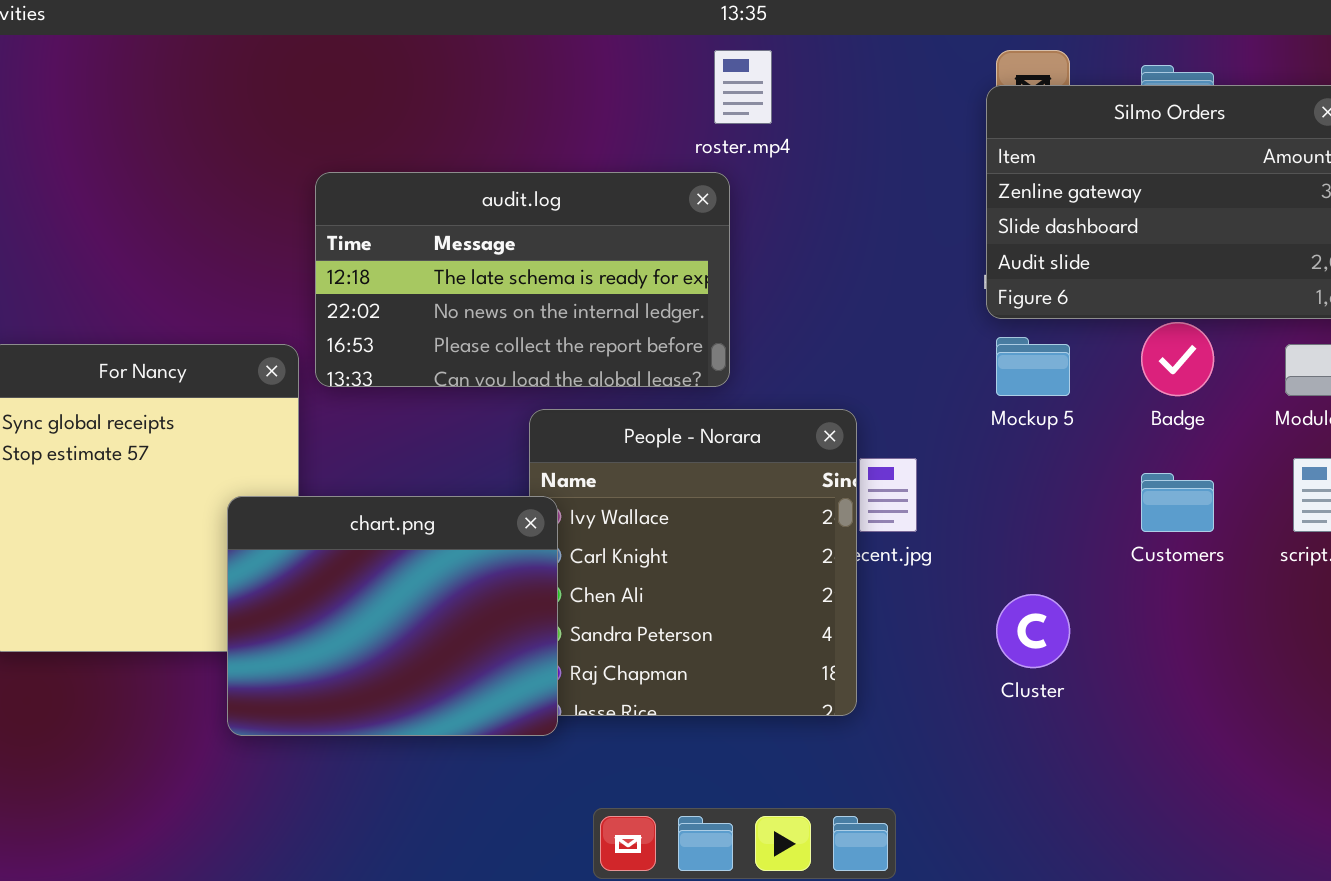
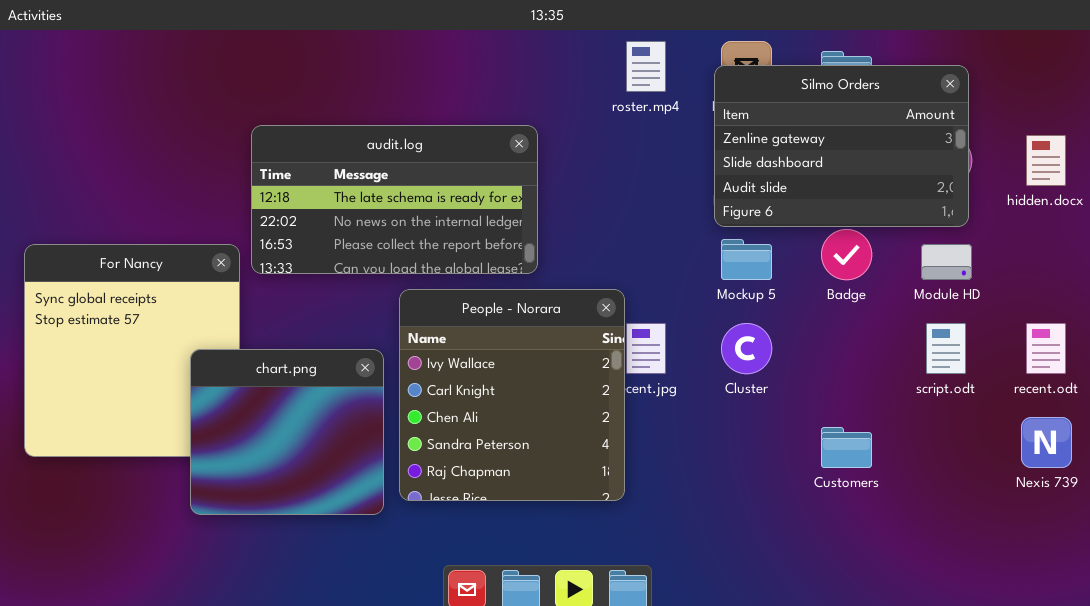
roster.mp4: [714,50,772,124] -> [626,41,666,92], moved
Customers: [1141,473,1214,532] -> [821,427,872,468], moved
chart.png: [227,496,558,736] -> [190,349,384,515], resized
Cluster: [996,594,1070,668] -> [721,323,772,374], moved

